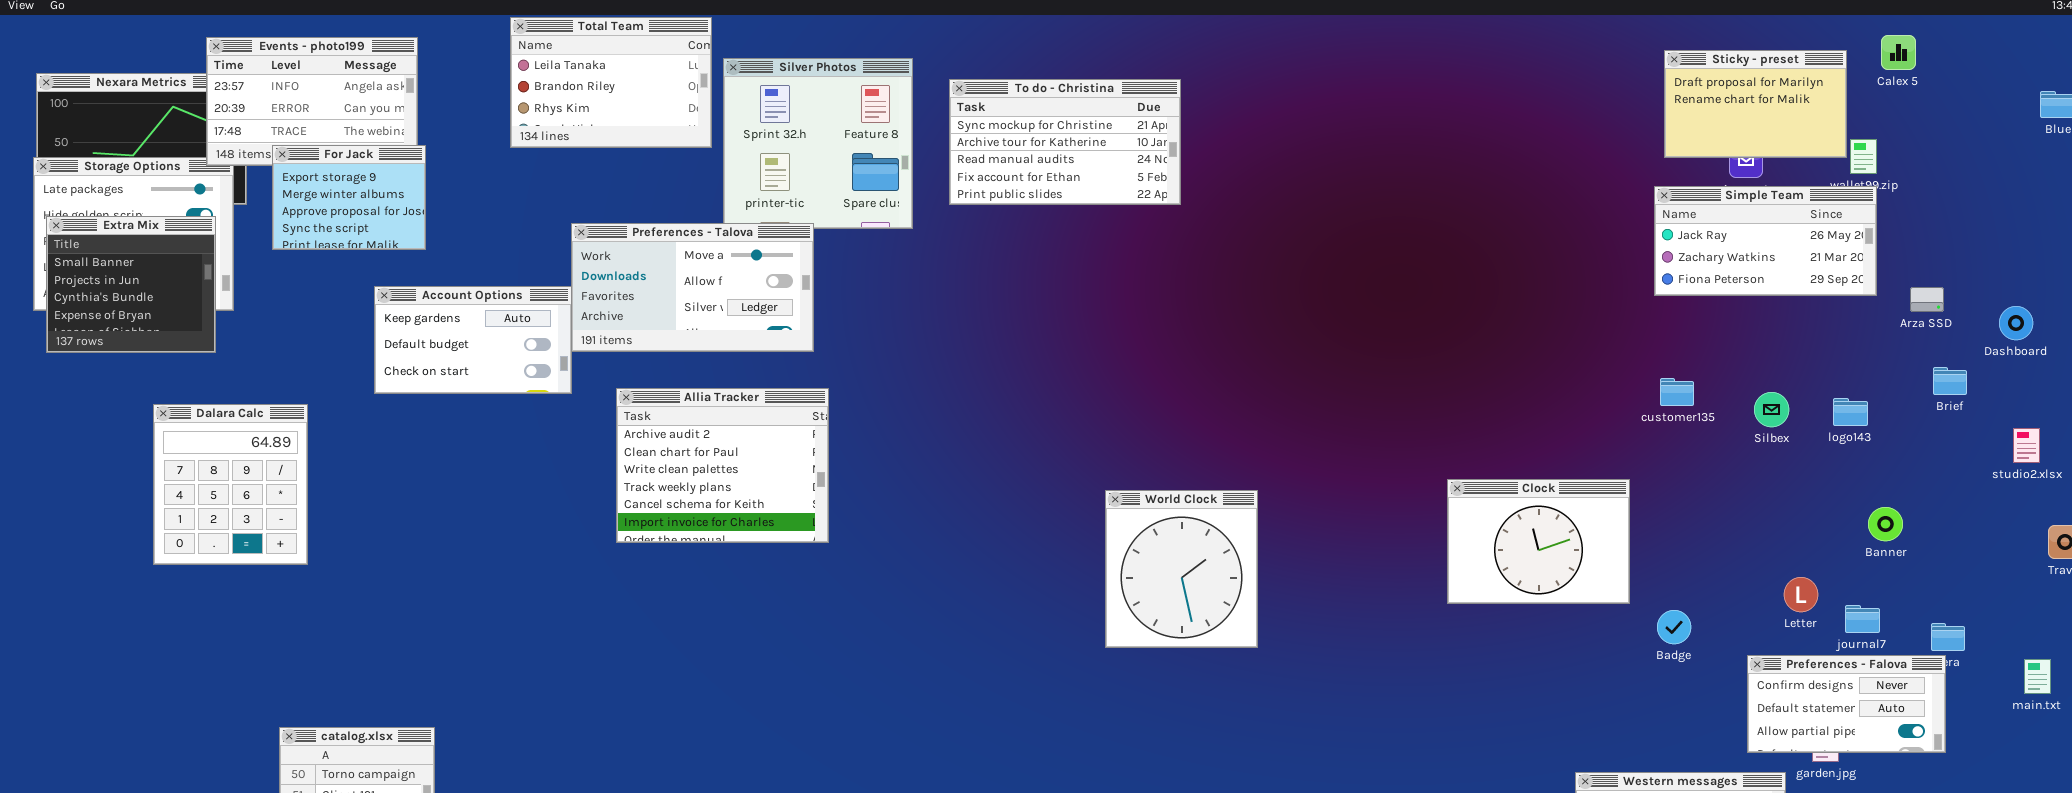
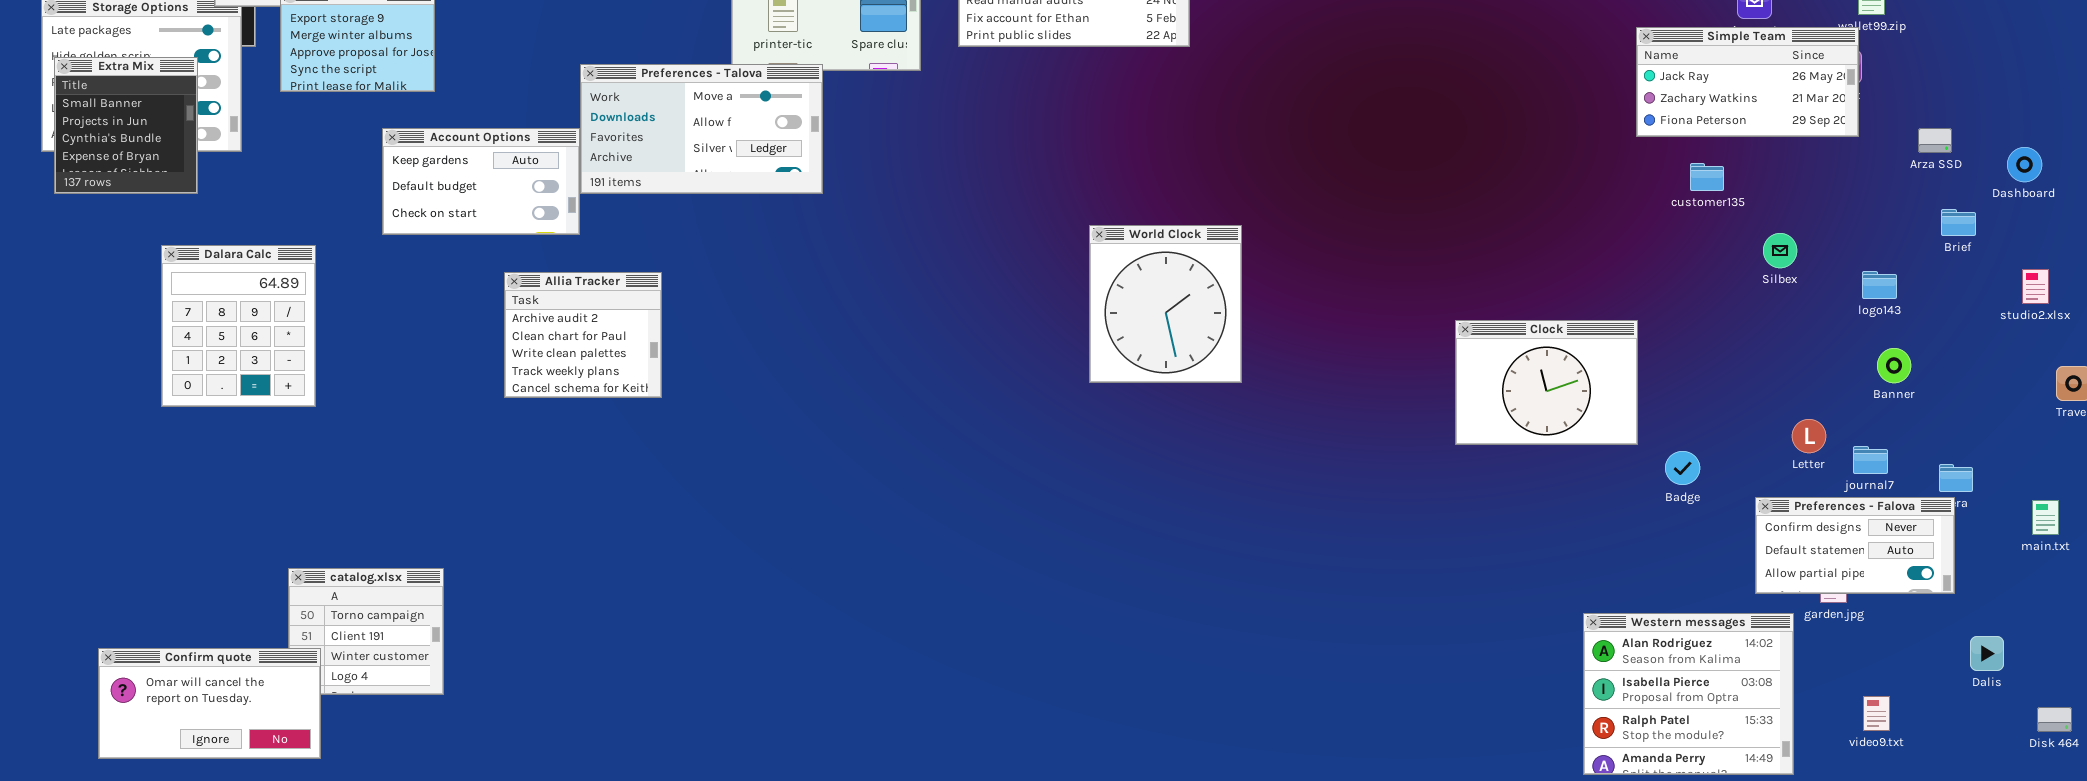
Simple Team: [1654,186,1877,296] -> [1636,27,1859,137], moved
Extra Mix: [46,216,216,353] -> [54,57,198,194], resized
customer135: [1660,378,1694,406] -> [1690,163,1724,191], moved
Allia Tracker: [616,388,829,543] -> [504,272,662,398], moved, resized
logo143: [1833,398,1868,426] -> [1862,271,1897,299], moved
World Clock: [1105,490,1258,648] -> [1089,225,1242,383], moved

